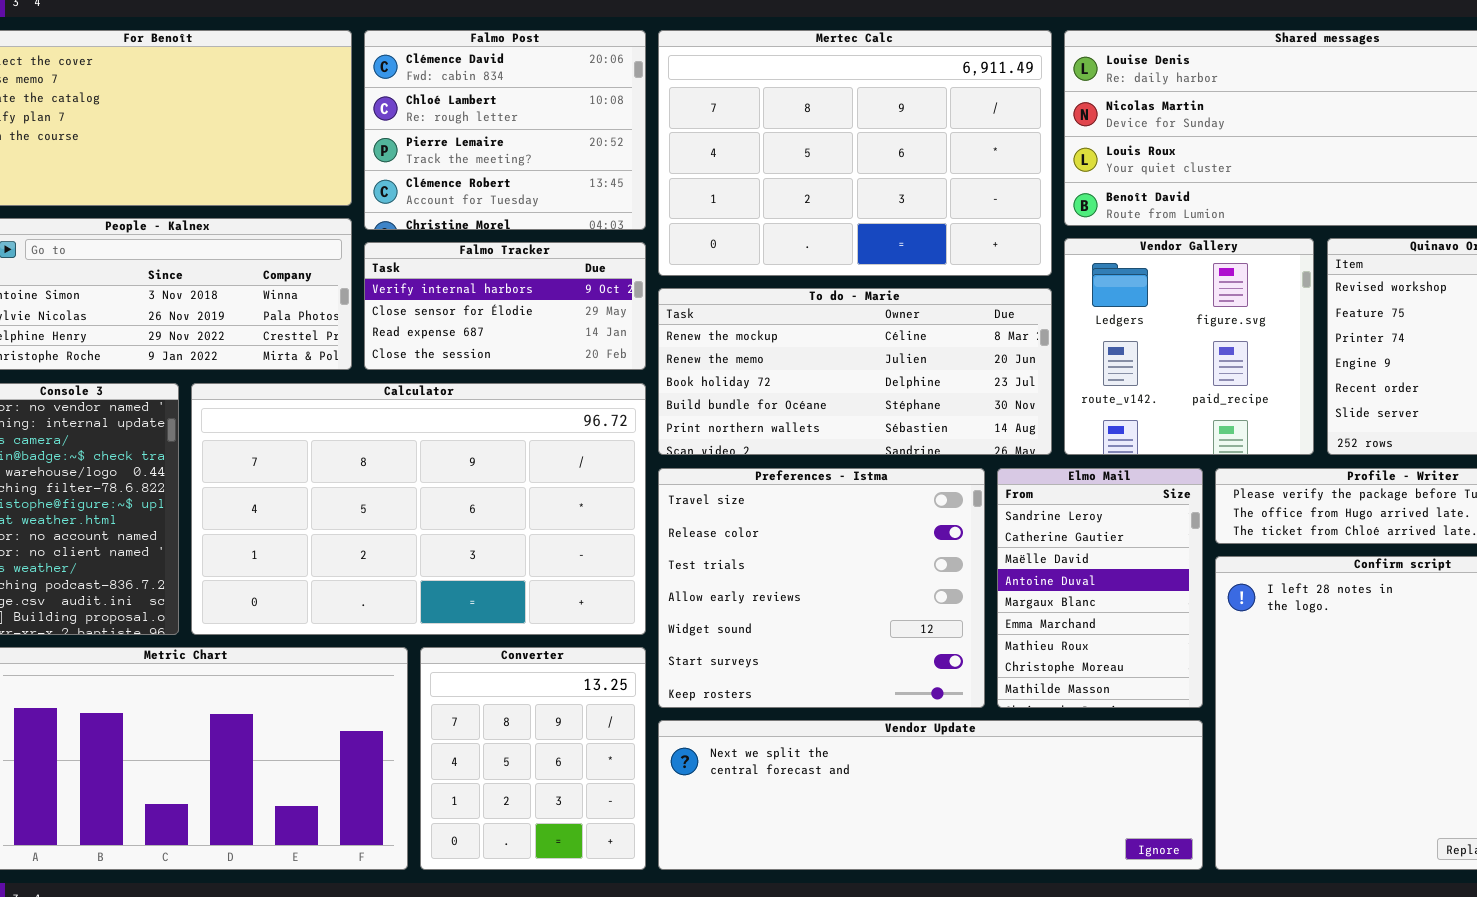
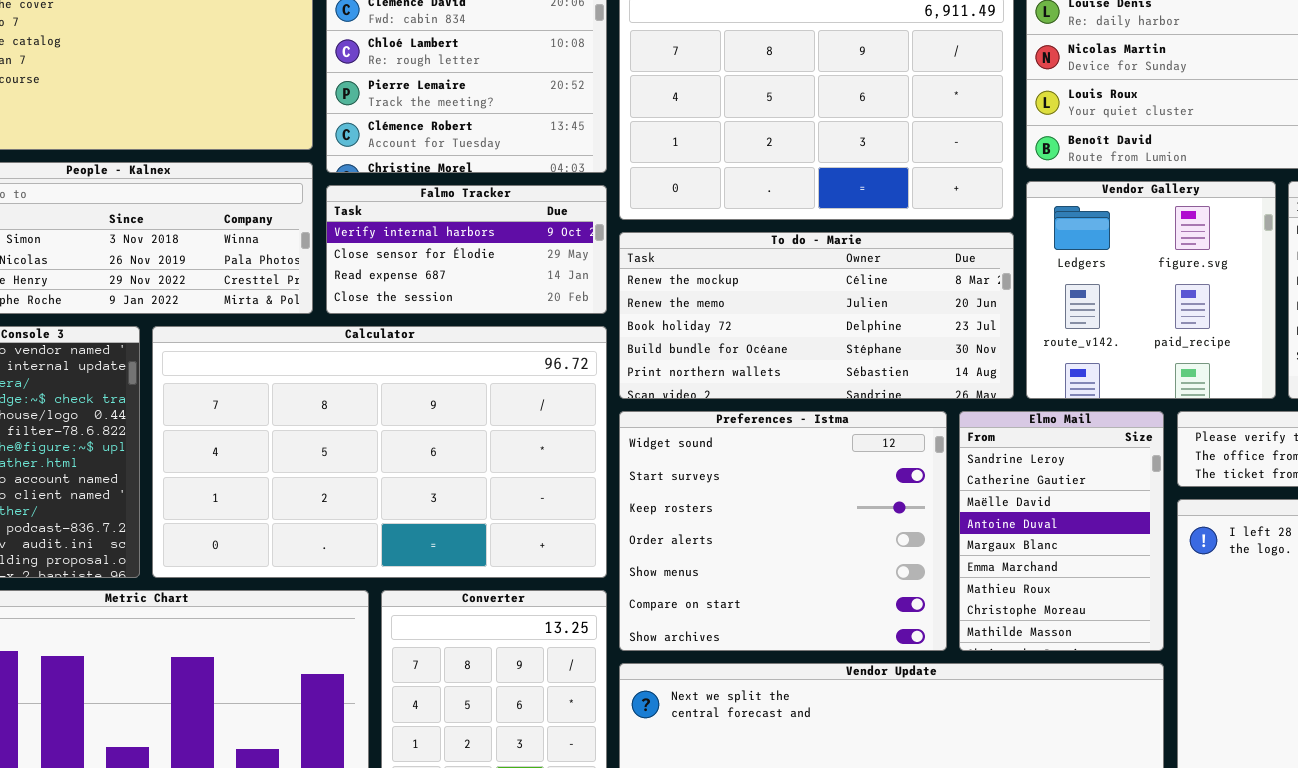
Preferences - Istma: [658,468,985,708] -> [619,411,947,651], scrolled down 4 rows

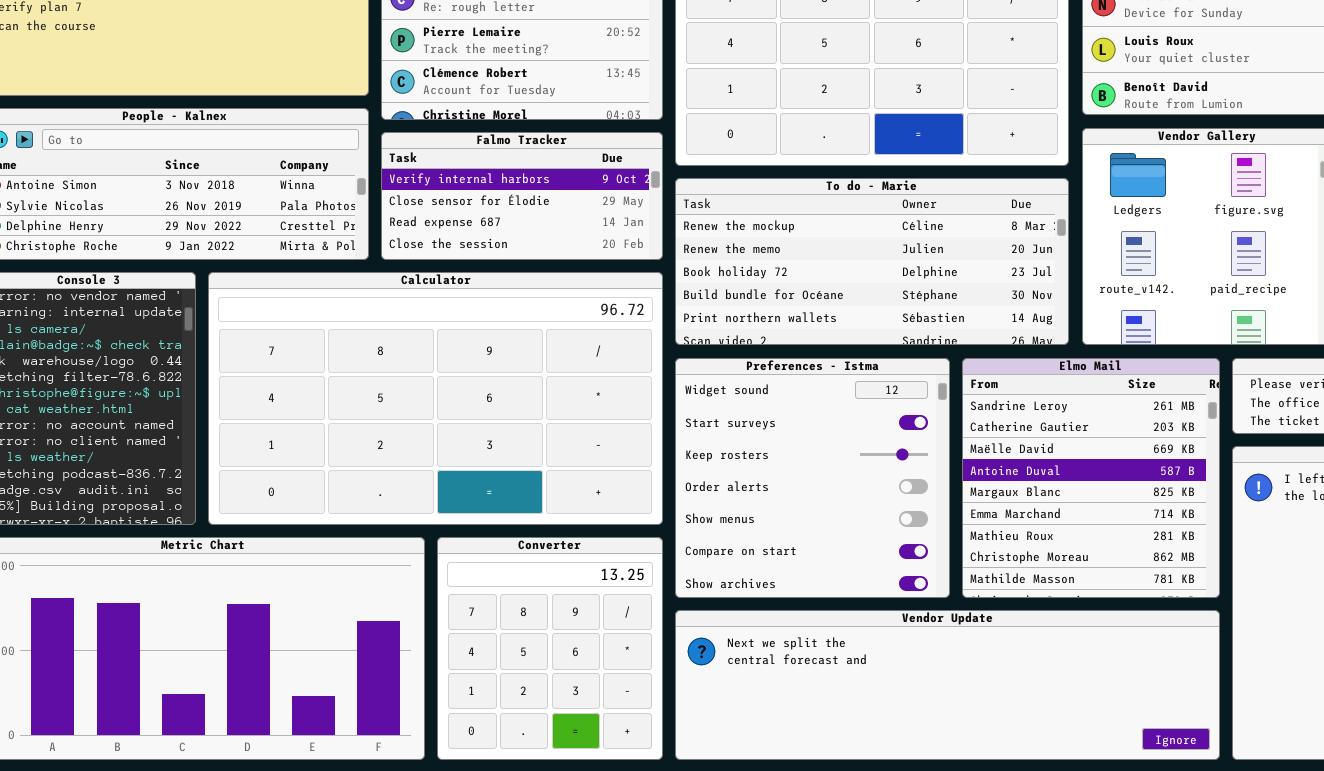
Preferences - Istma: [619,411,947,651] -> [675,358,950,598], resized
Elmo Mail: [959,411,1164,651] -> [962,358,1220,598], resized

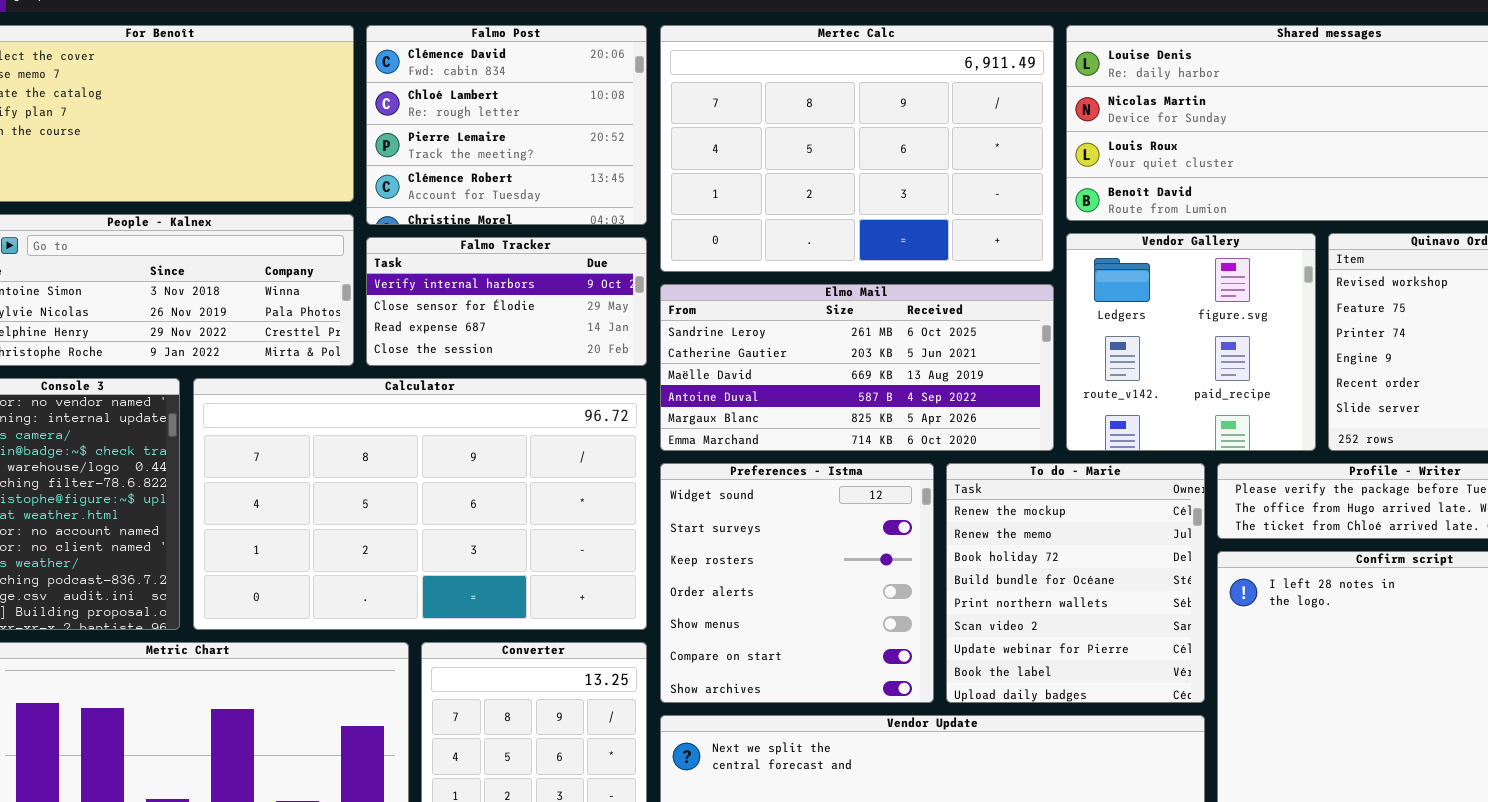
To do - Marie: [675,178,1069,345] -> [946,463,1205,703], moved, resized
Elmo Mail: [962,358,1220,598] -> [660,284,1054,451], moved, resized

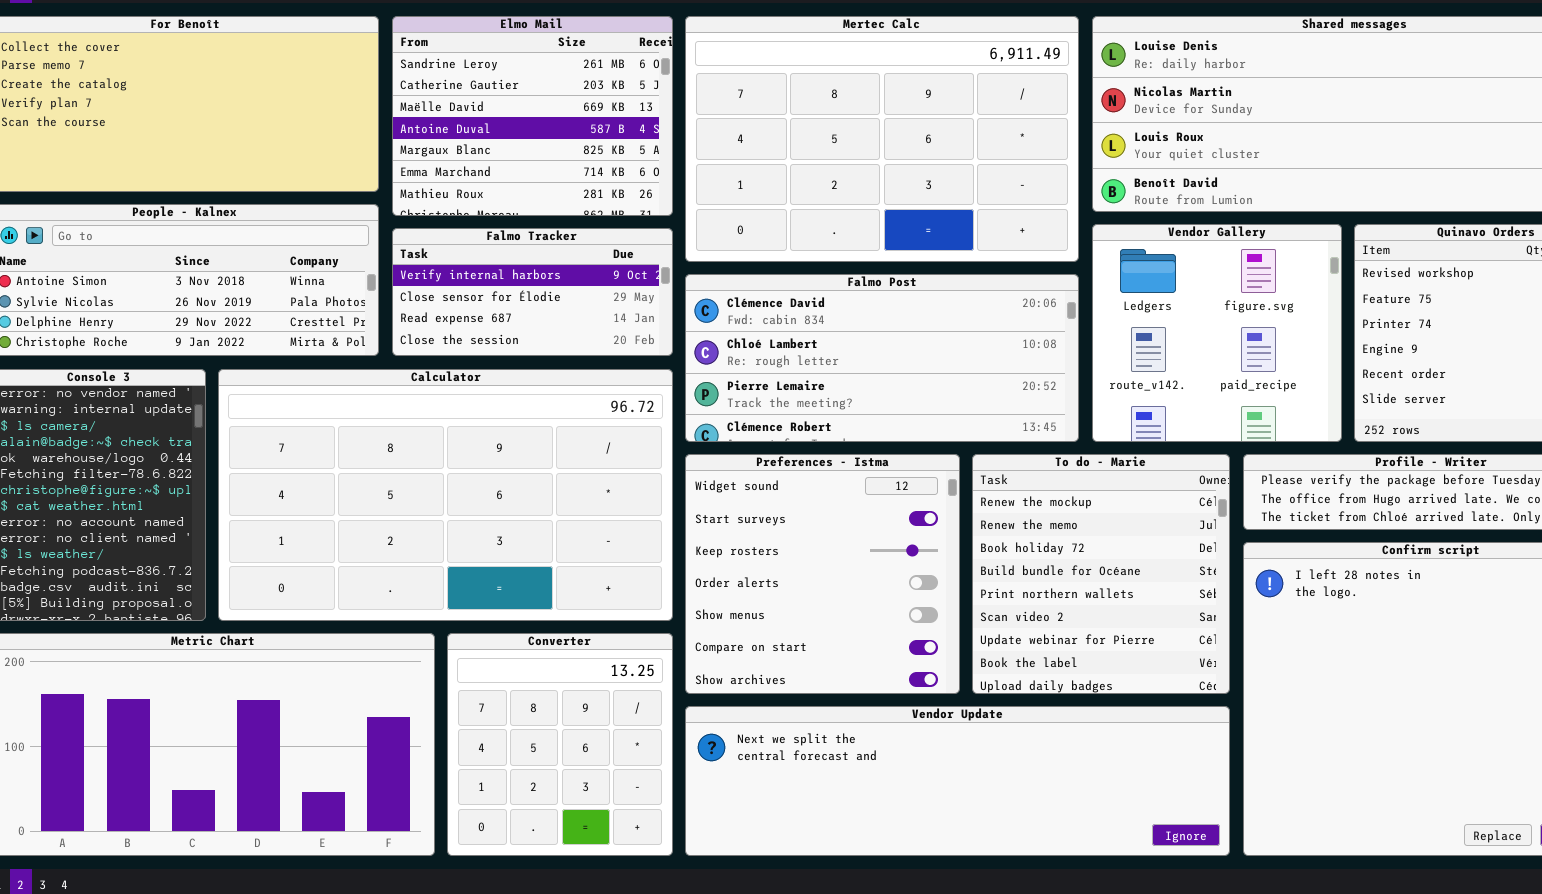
Falmo Post: [366,25,647,225] -> [685,274,1079,442], moved, resized
Elmo Mail: [660,284,1054,451] -> [392,16,673,216], moved, resized

